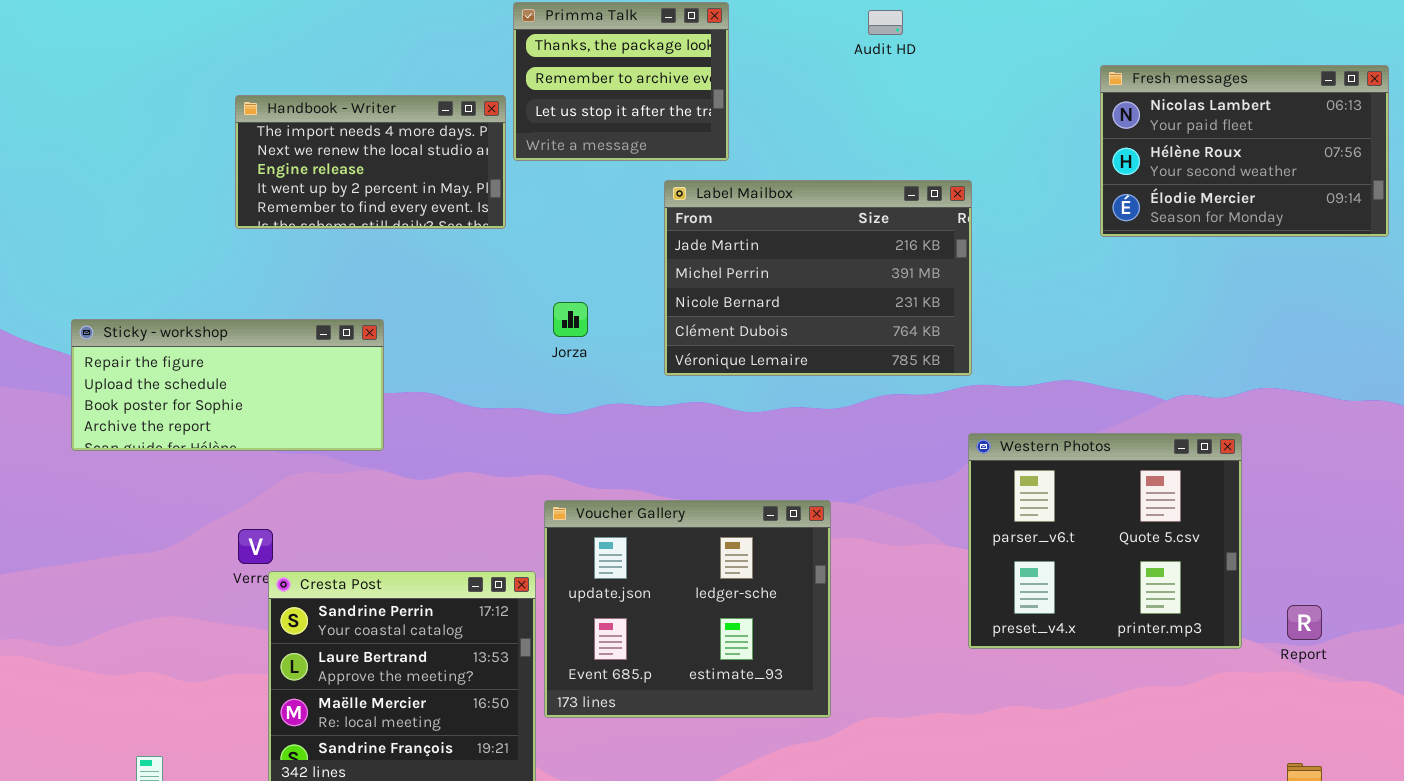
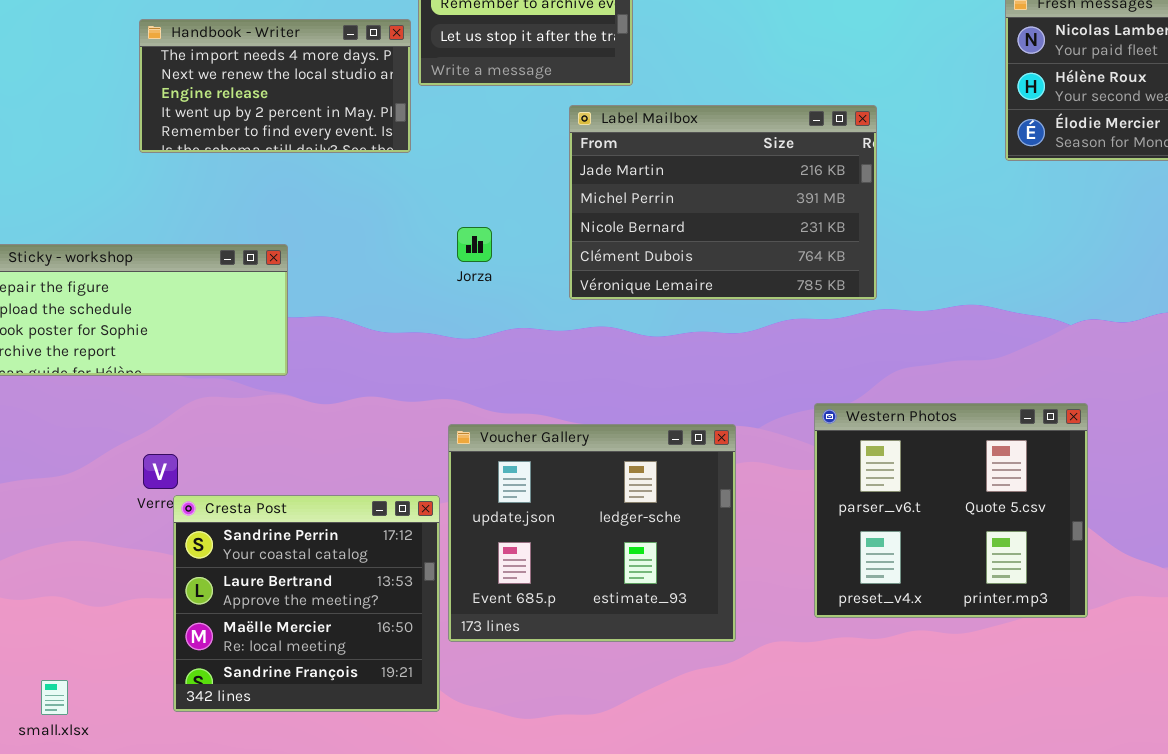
Western Photos: [968,433,1242,649] -> [814,403,1088,618], moved

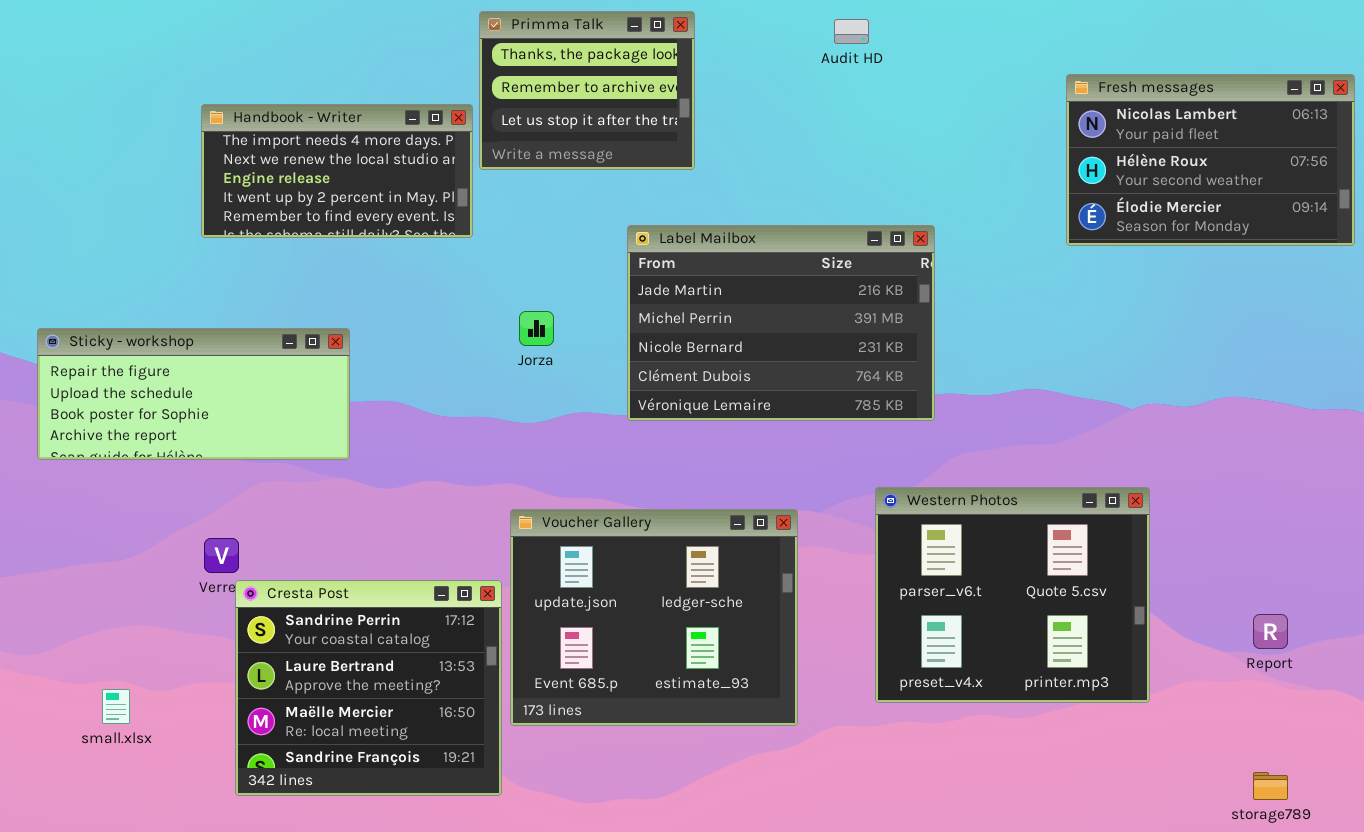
Label Mailbox: [569,105,877,300] -> [627,225,935,421], moved
small.xlsx: [41,680,68,715] -> [102,689,130,724], moved

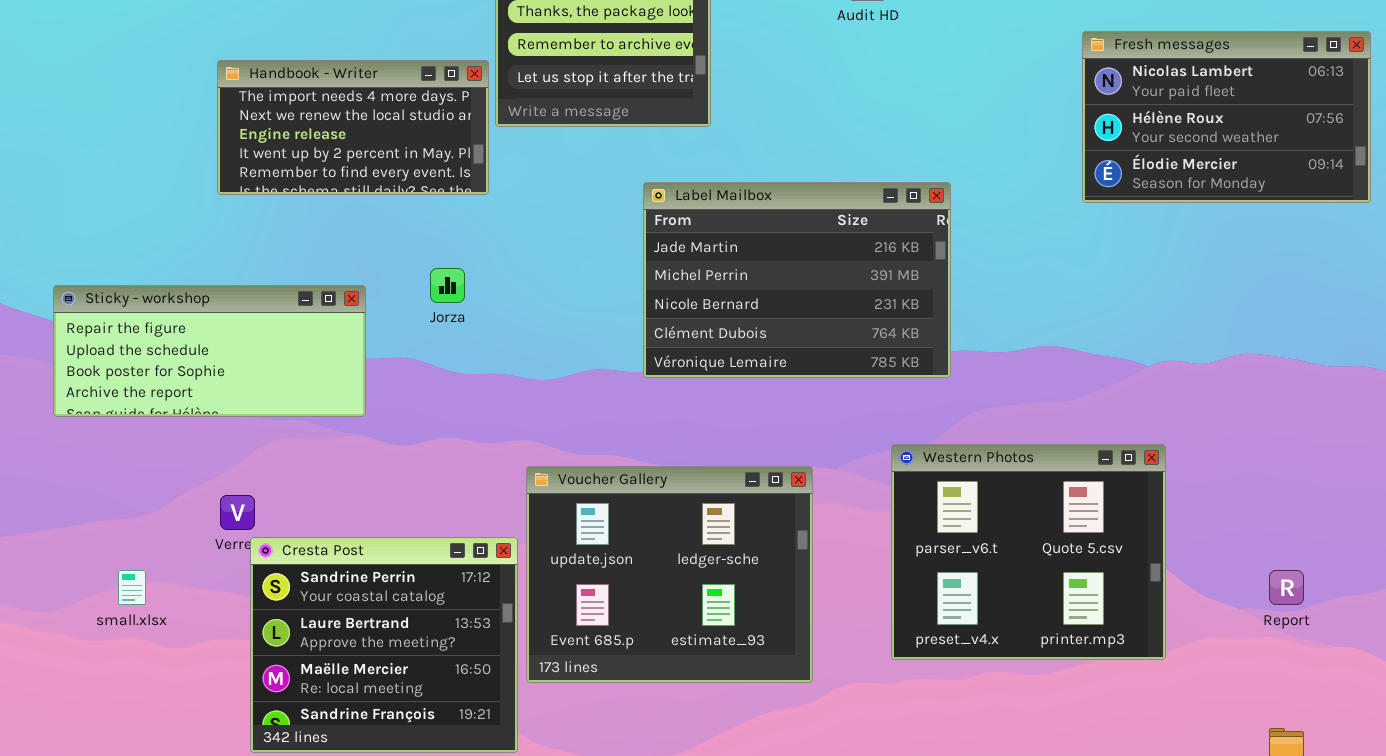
Jorza: [519,311,554,346] -> [430,268,465,303], moved
small.xlsx: [102,689,130,724] -> [118,570,146,605], moved

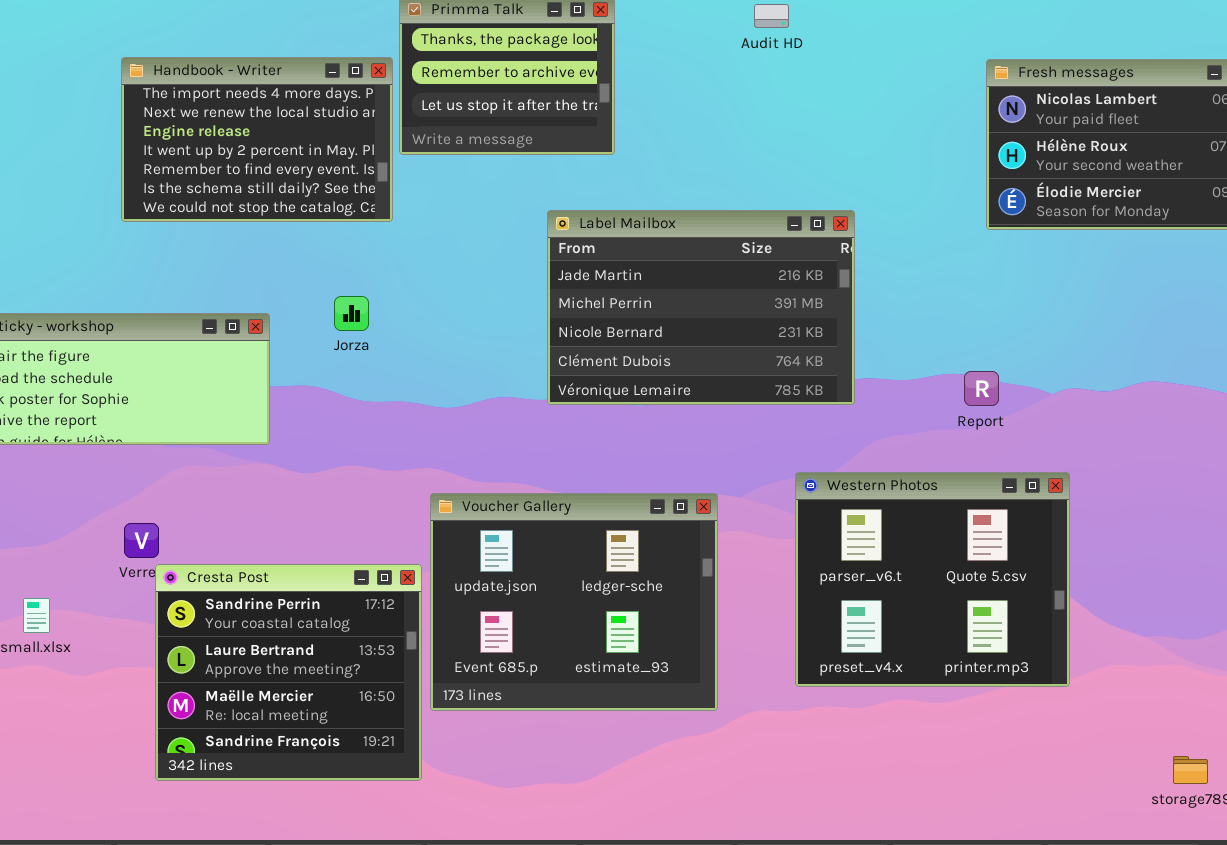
Handbook - Writer: [217,60,489,195] -> [121,57,393,222], resized
Report: [1269,570,1304,605] -> [964,371,999,406], moved

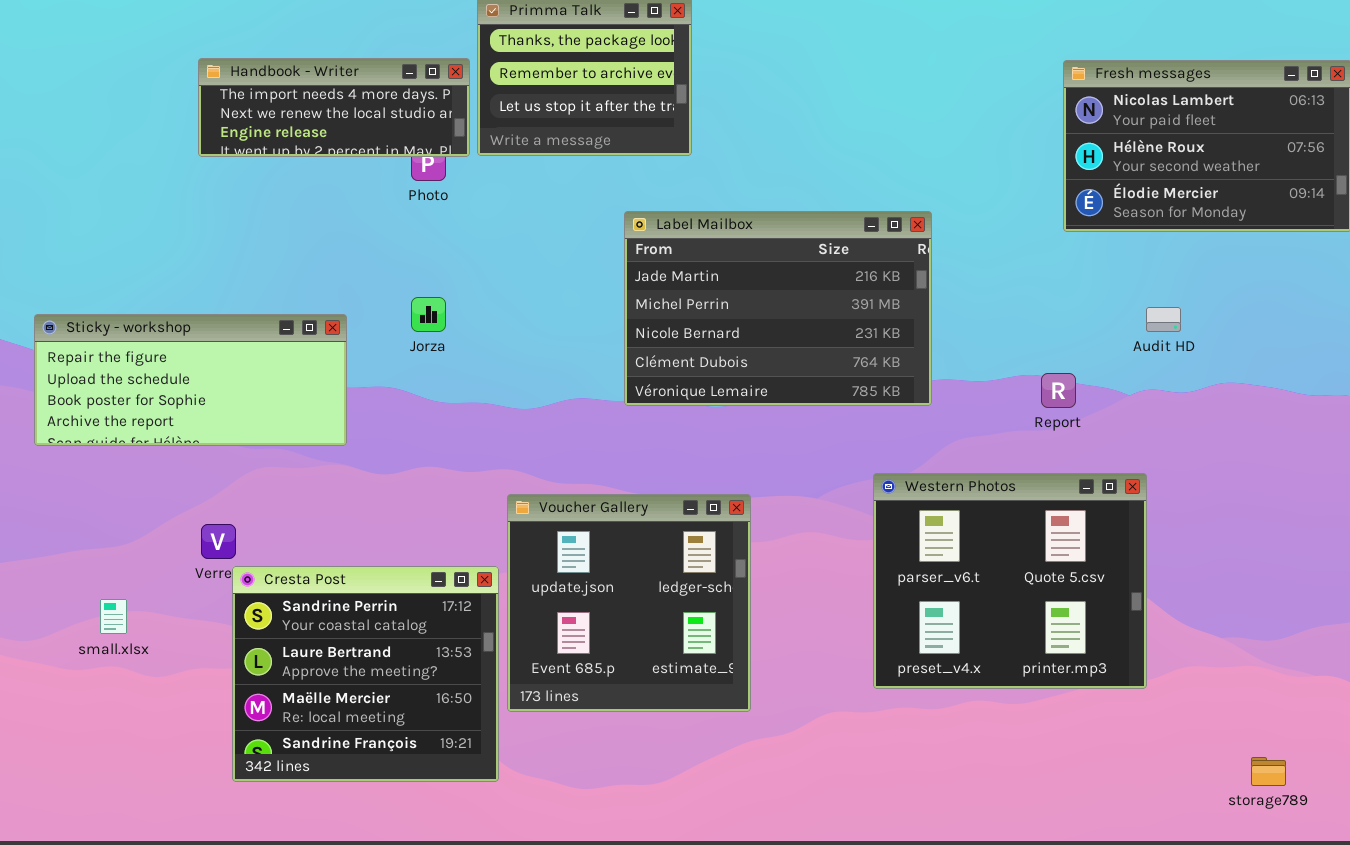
Audit HD: [754,4,789,28] -> [1146,307,1181,332], moved
Handbook - Writer: [121,57,393,222] -> [198,58,470,157], resized
Voucher Gallery: [430,493,718,711] -> [507,494,751,712], resized

